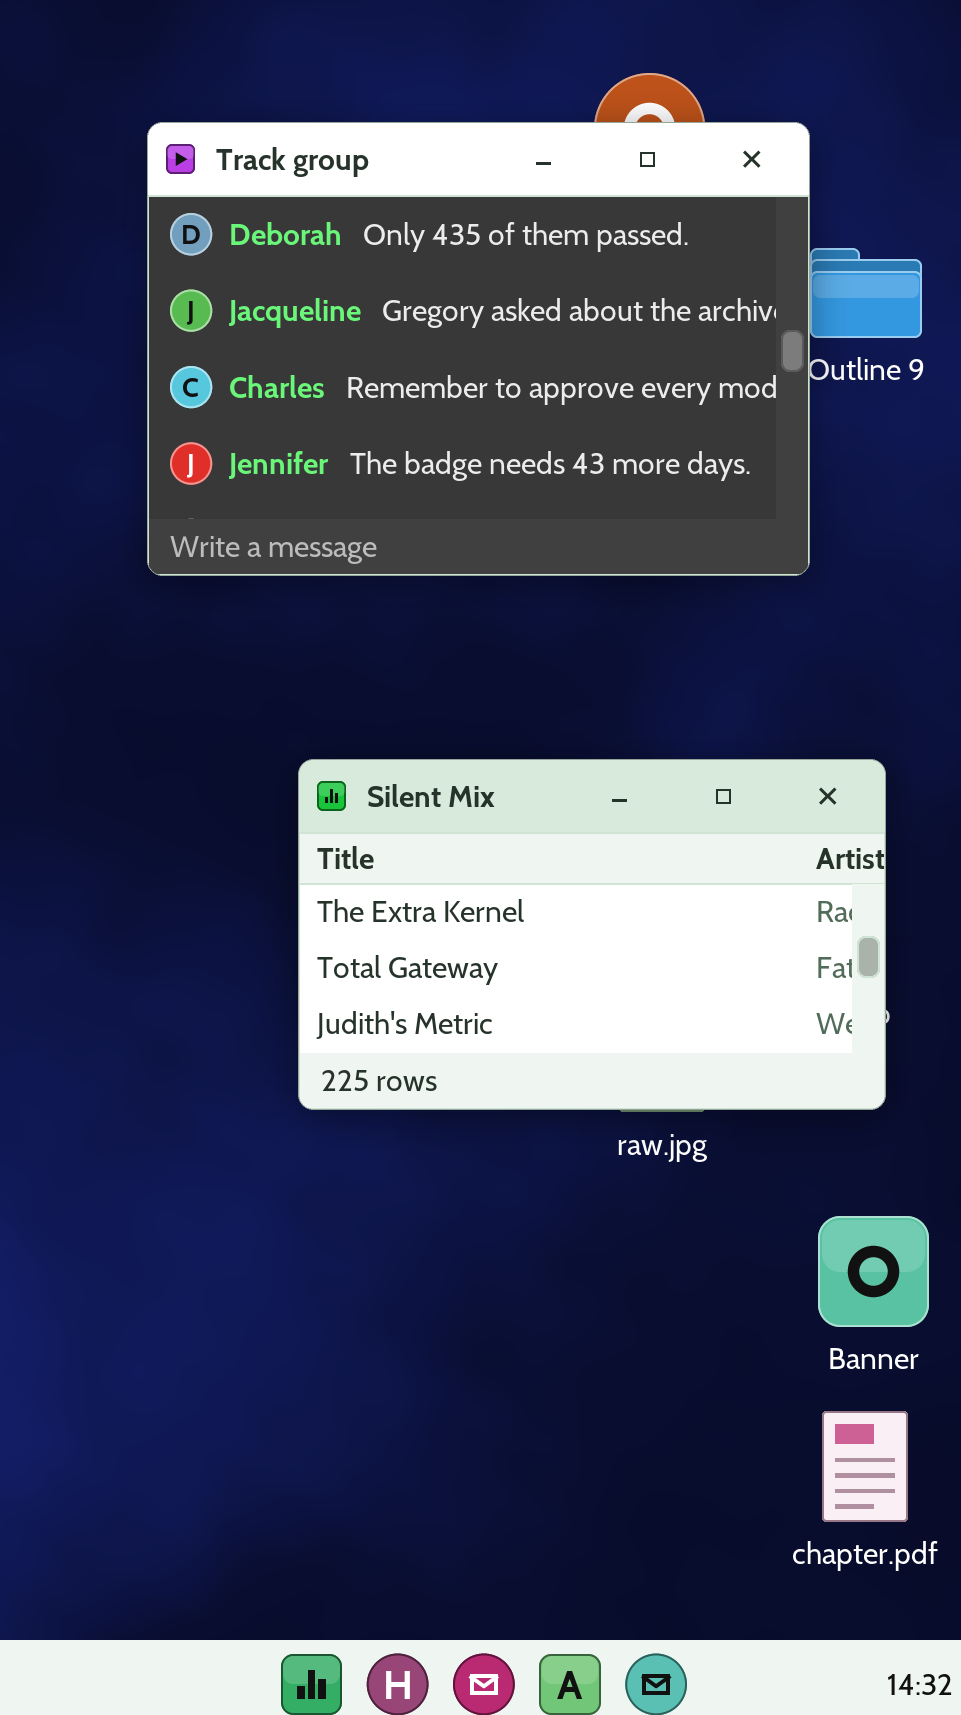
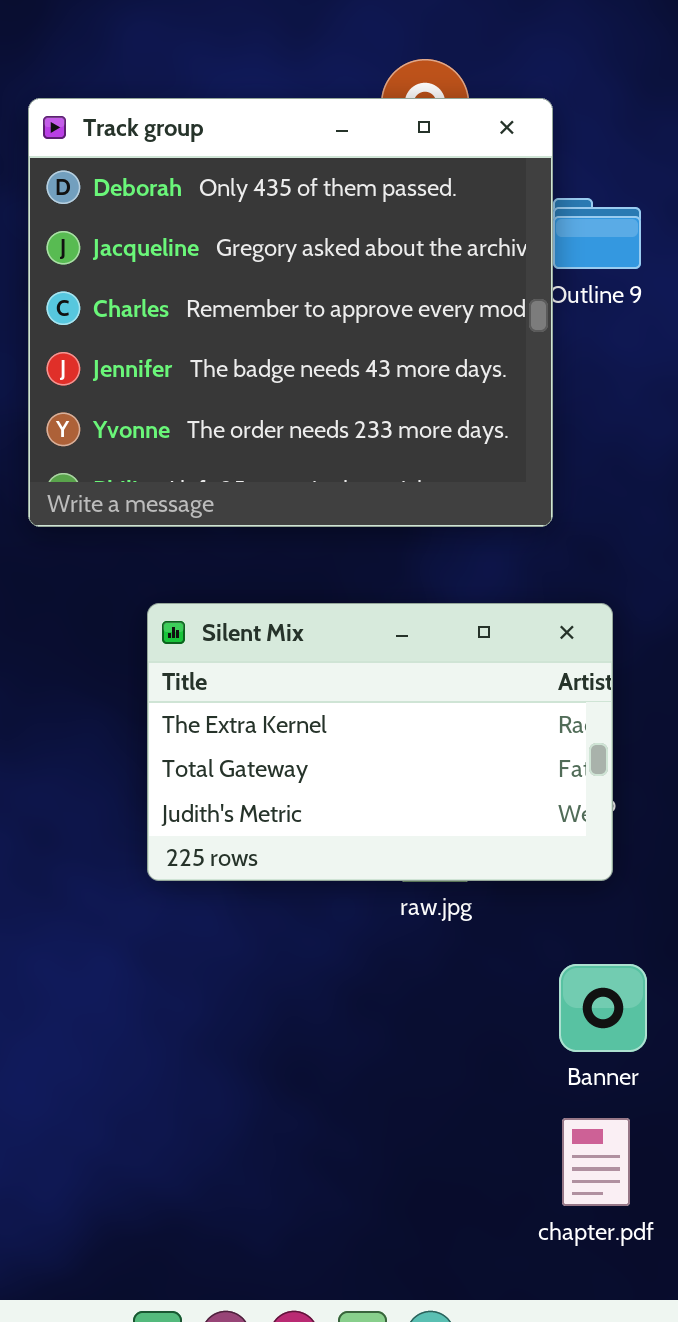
Track group: [147,122,810,576] -> [28,98,553,527], resized

